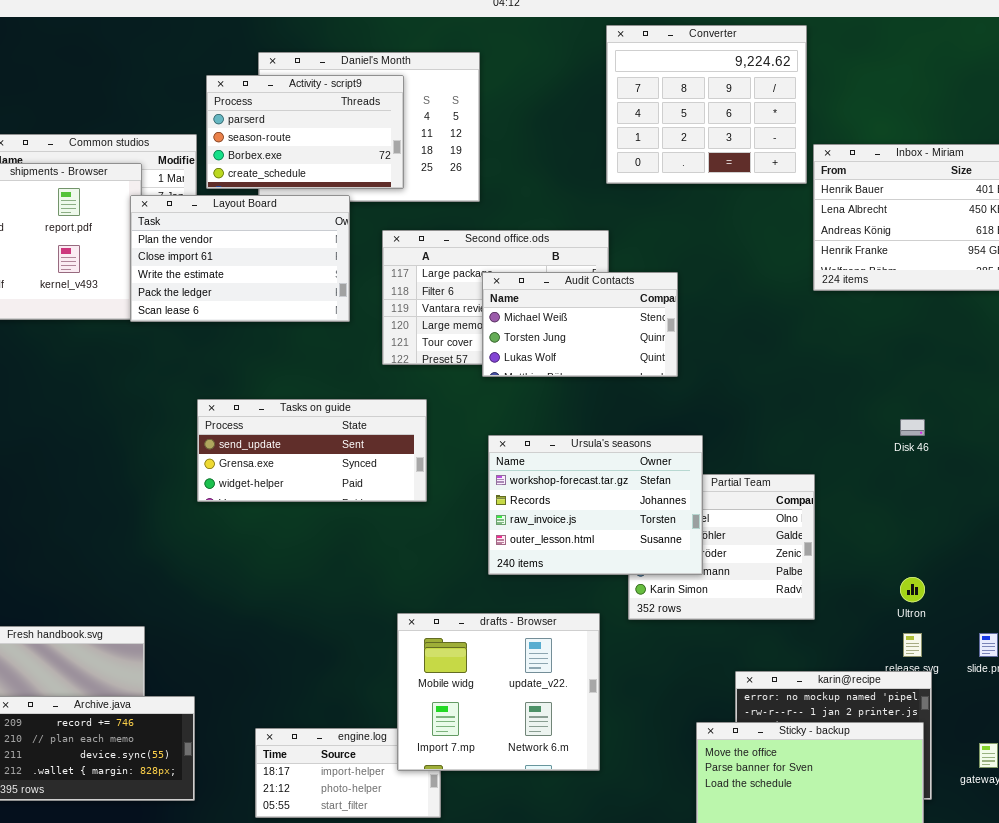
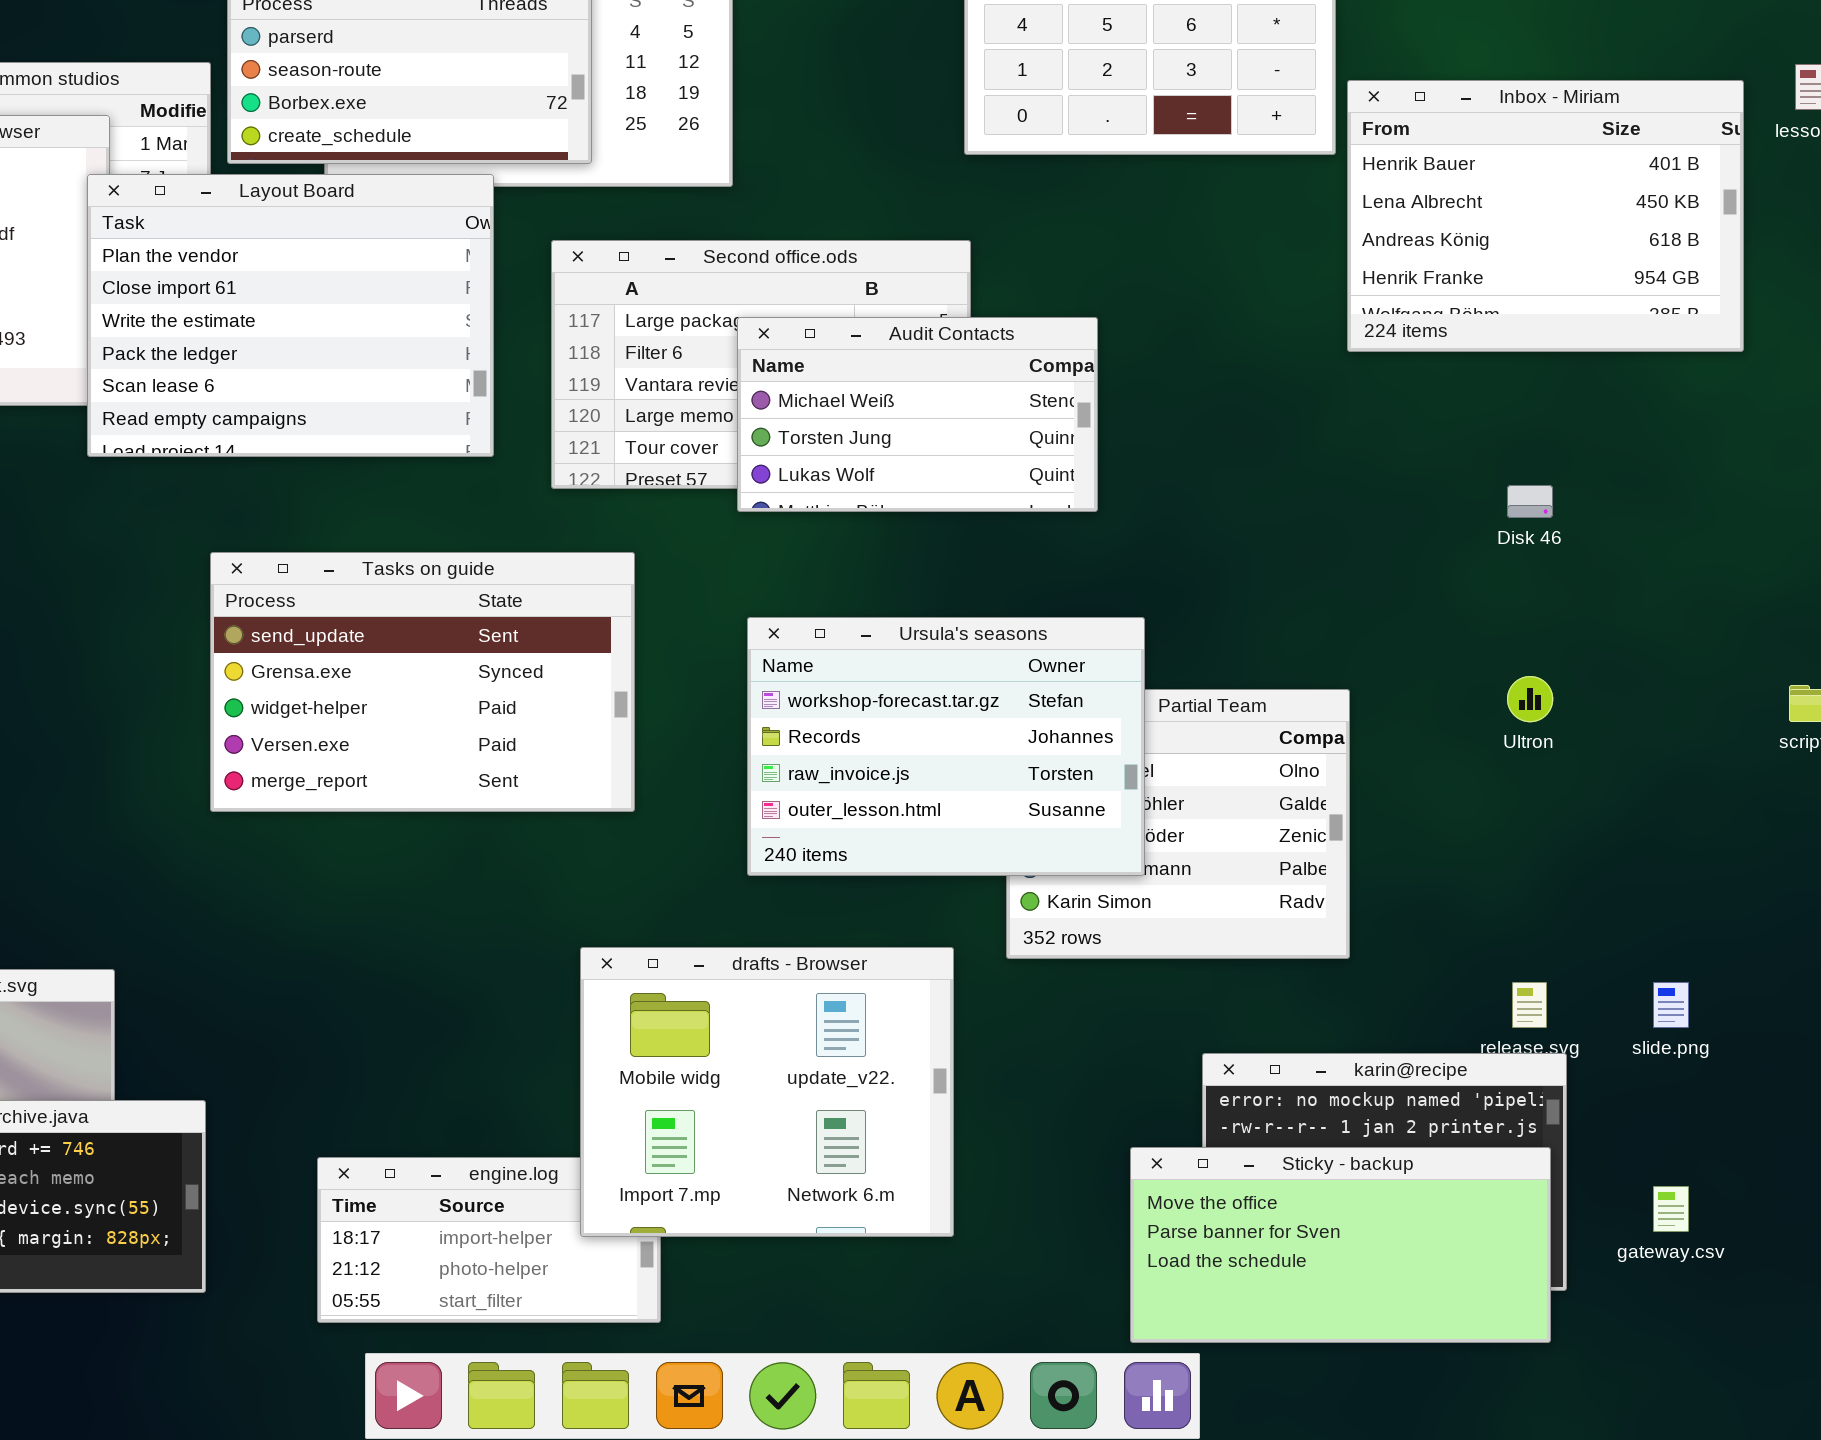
Layout Board: [130,195,350,322] -> [87,174,494,457], resized
Tasks on guide: [197,399,427,502] -> [210,552,635,812], resized
Disk 46: [900,419,925,436] -> [1507,485,1553,518], moved
Ultron: [900,577,925,602] -> [1507,676,1553,722], moved

